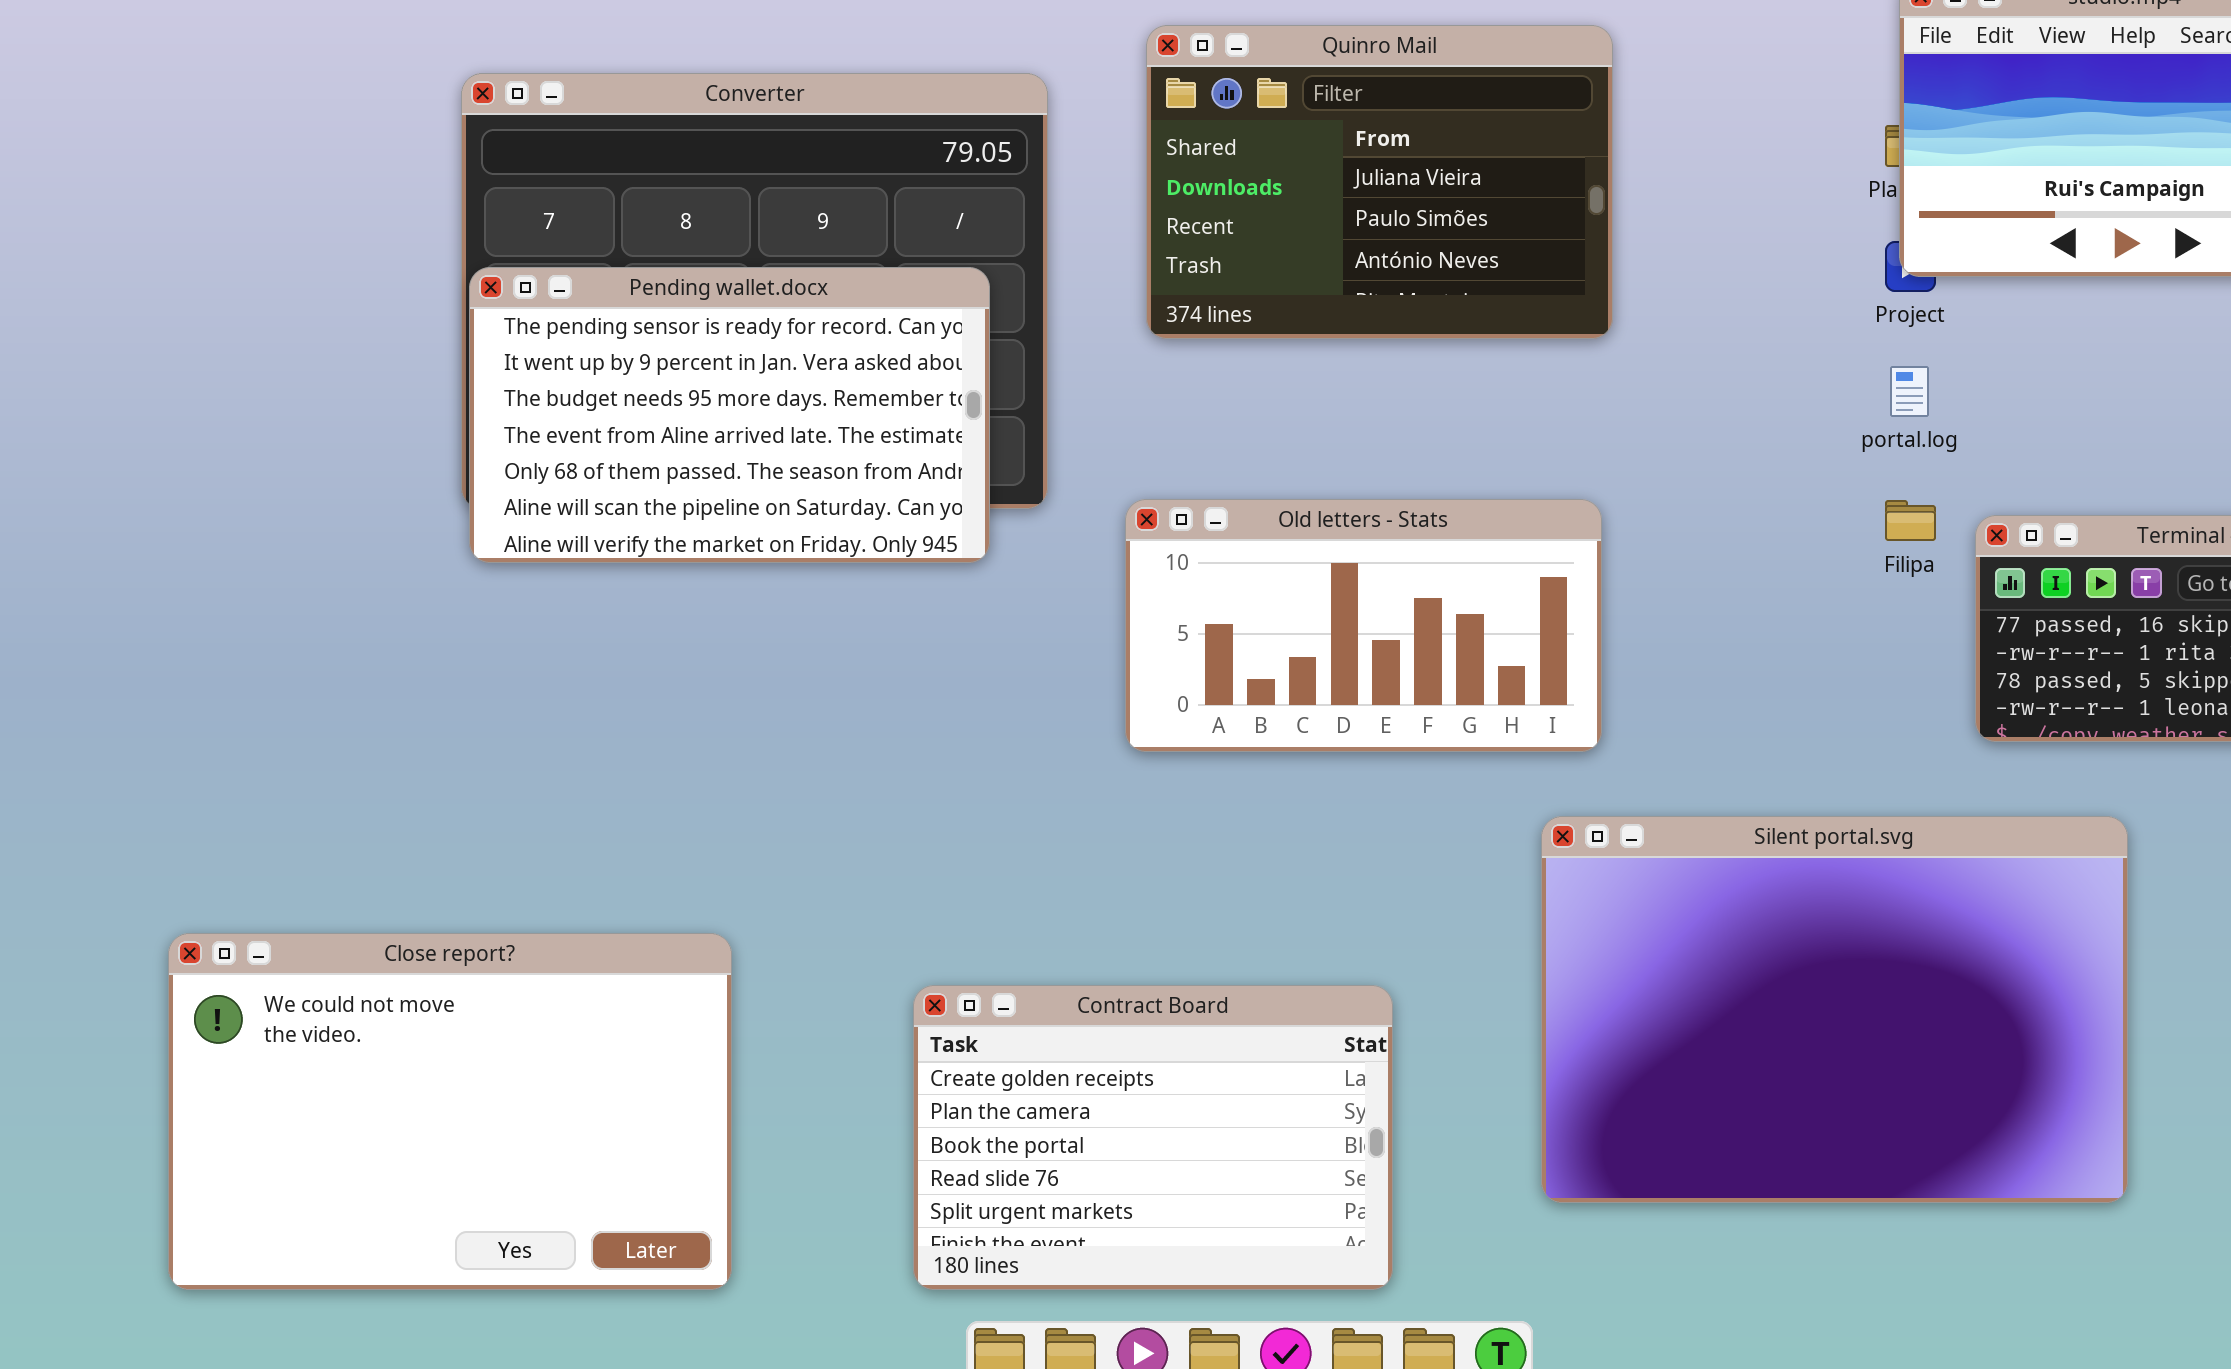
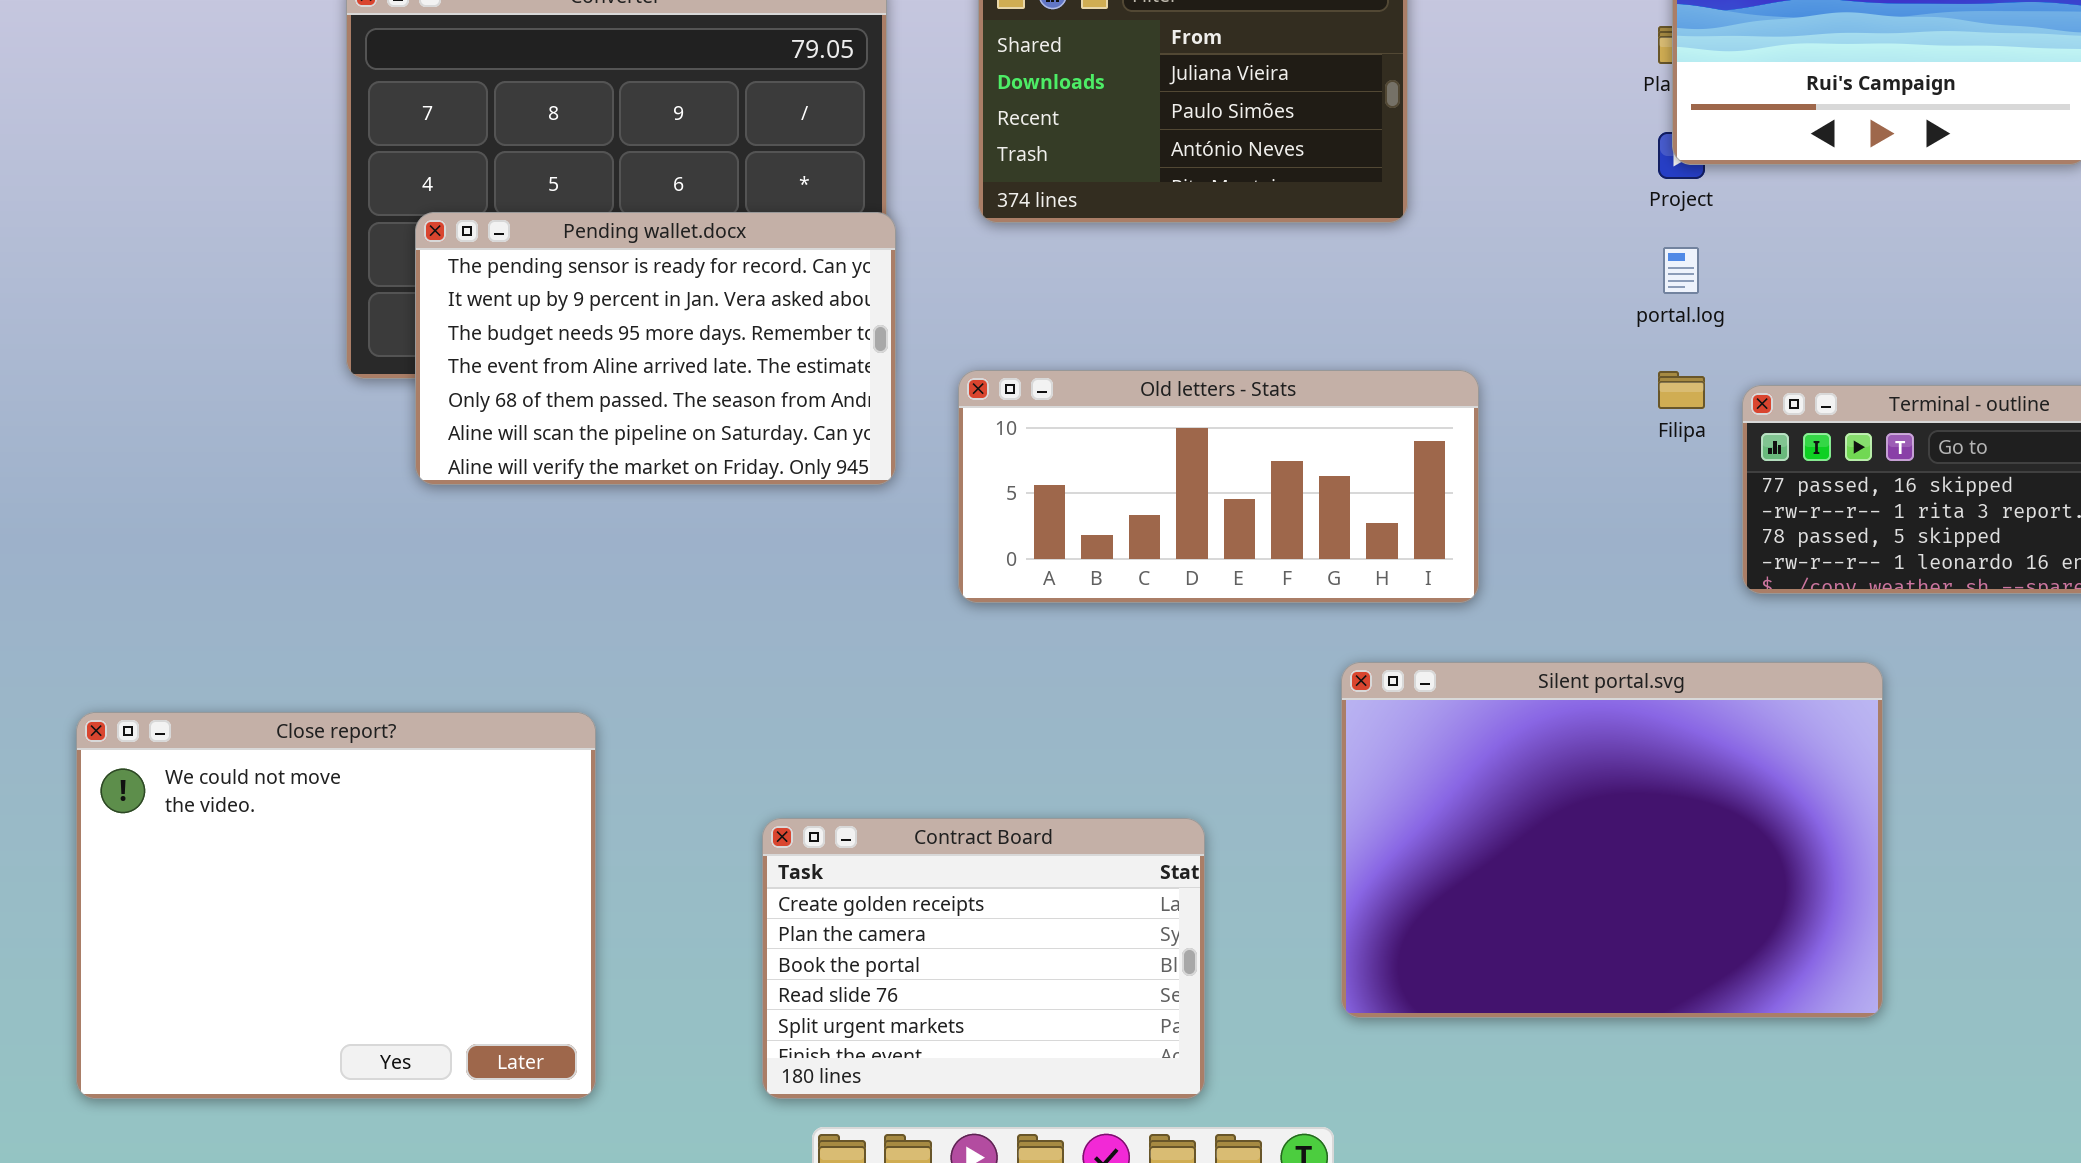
Pending wallet.docx: [469,267,990,563] -> [415,212,896,485], moved
Old letters - Stats: [1125,499,1602,752] -> [958,370,1479,603], resized
Close report?: [168,933,732,1290] -> [76,712,596,1099], resized

